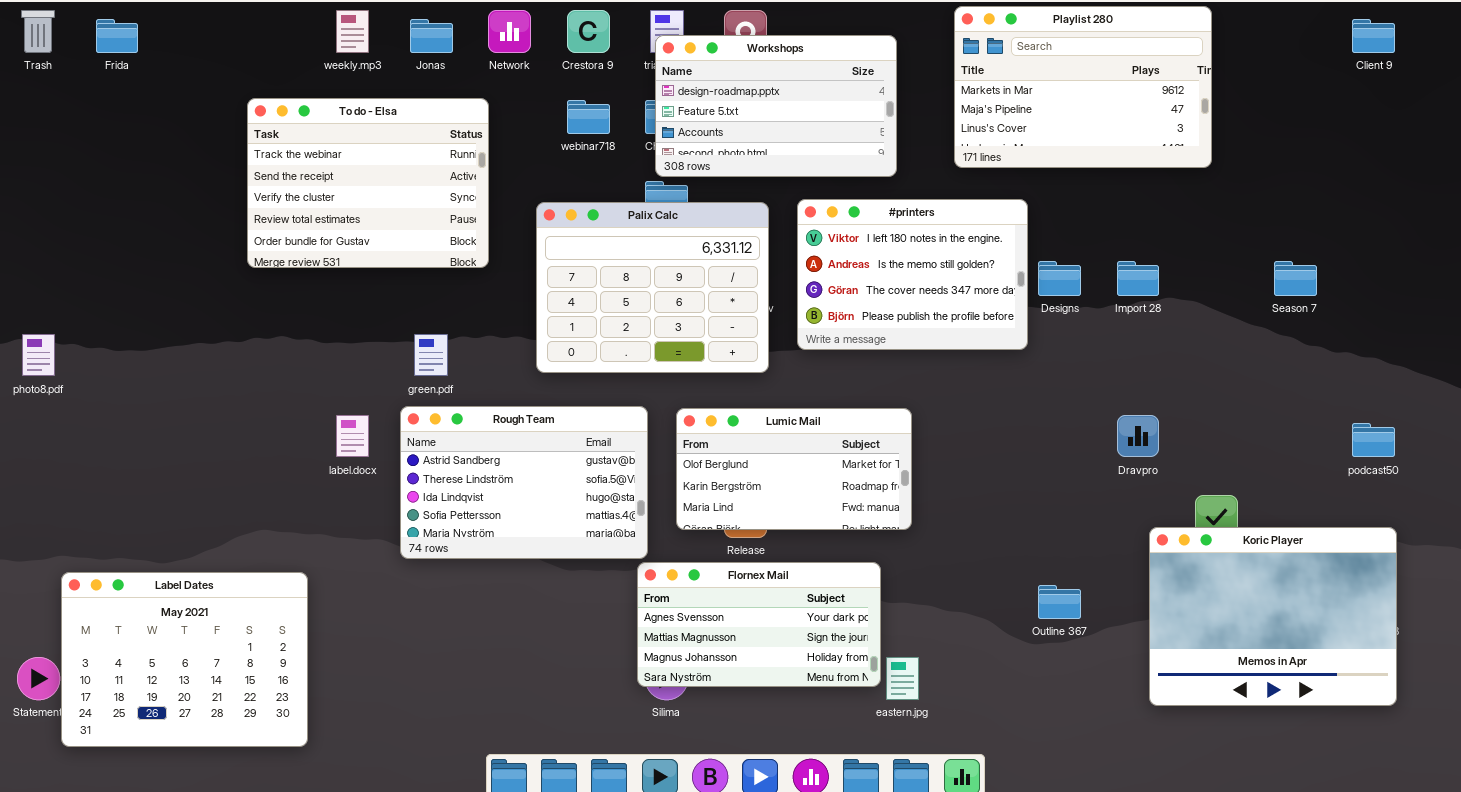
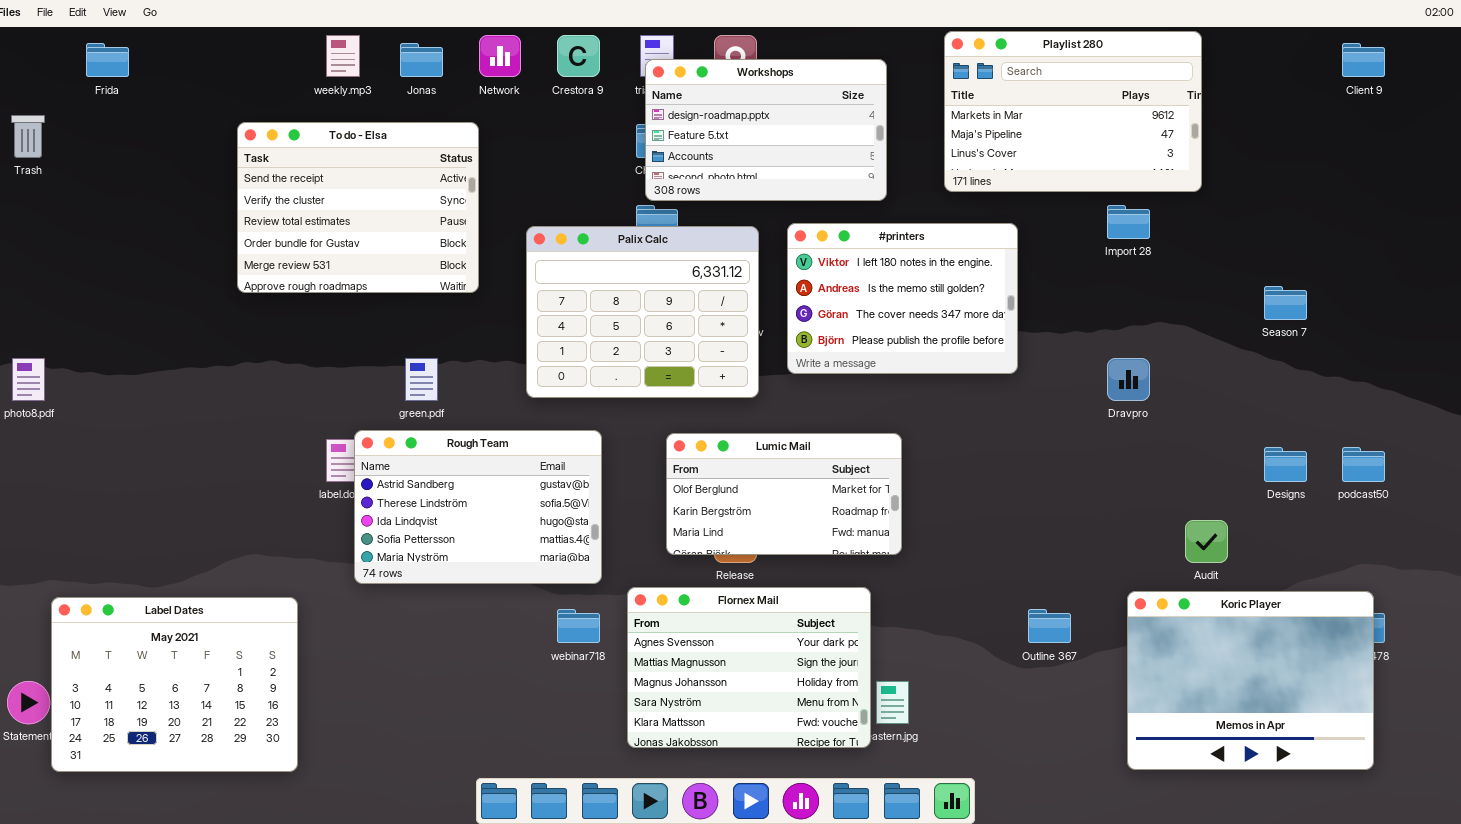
Trash: [21,10,55,53] -> [11,115,45,158], moved
To do - Elsa: [247,98,489,268] -> [237,122,479,293], scrolled down 1 row
webinar718: [567,100,610,134] -> [557,609,600,643], moved
Designs: [1038,261,1081,296] -> [1264,447,1307,482], moved
Import 28: [1117,261,1159,296] -> [1107,205,1150,239], moved
Rough Team: [400,406,648,559] -> [354,430,602,584], moved
Dravpro: [1117,415,1159,457] -> [1107,358,1150,401], moved
Koric Player: [1149,527,1397,706] -> [1127,591,1374,770], moved
Flornex Mail: [637,562,881,687] -> [627,587,871,748], resized

